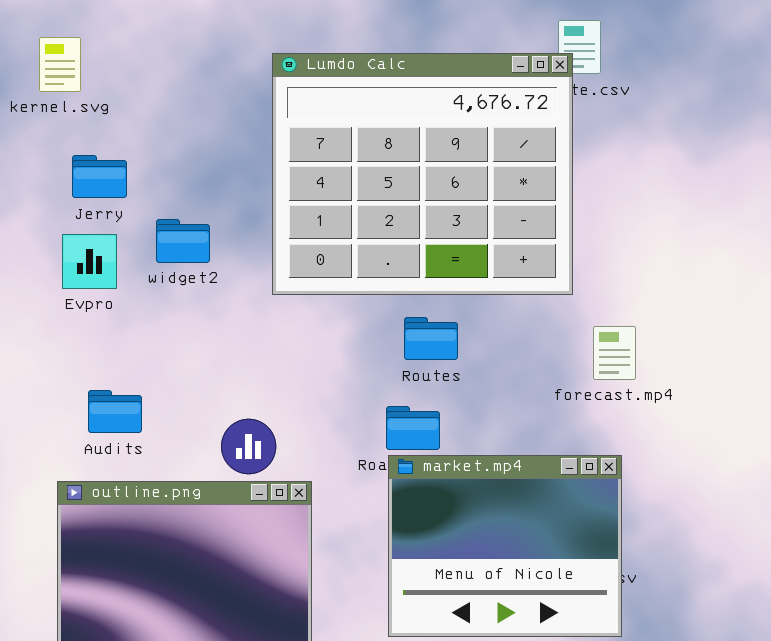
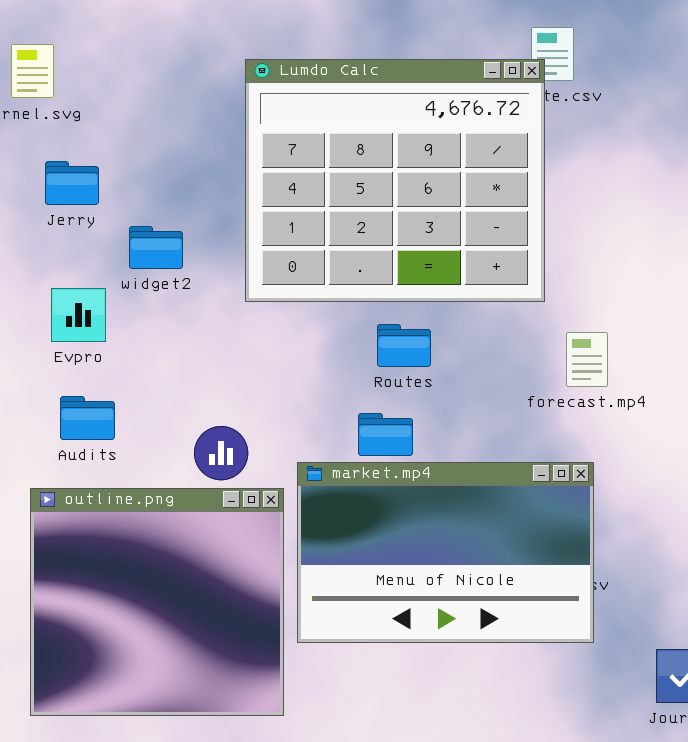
Evpro: [62,234,117,289] -> [51,288,106,342], moved
market.mp4: [388,455,622,637] -> [297,462,594,643], resized

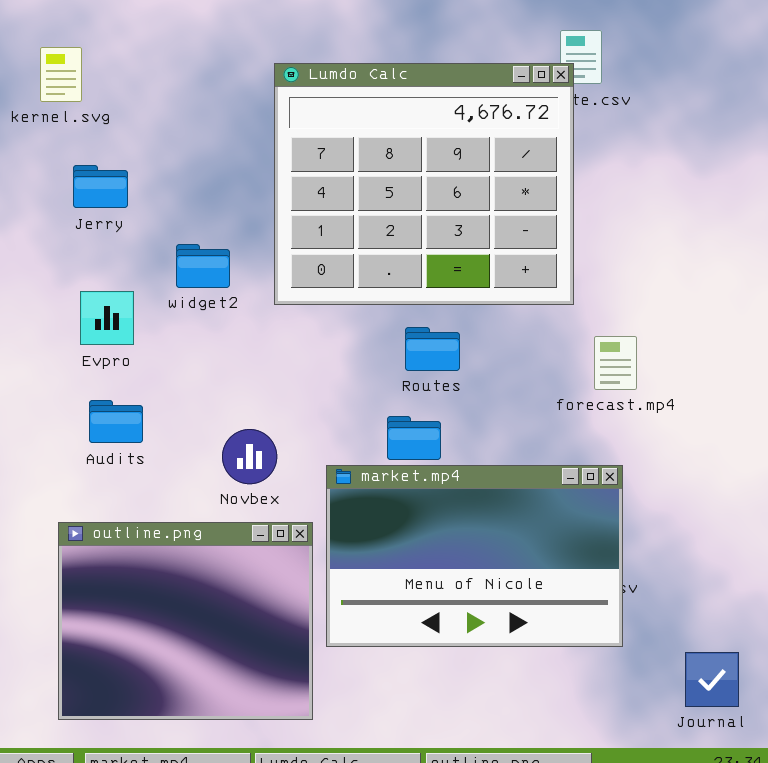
widget2: [129,226,183,269] -> [176,244,230,288], moved
outline.png: [30,488,284,716] -> [58,522,313,720], resized

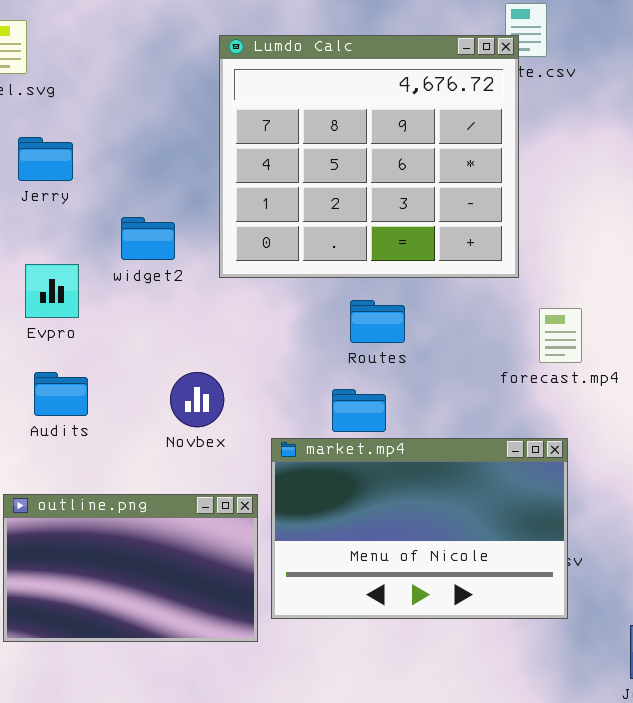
Novbex: [222,429,277,484] -> [170,372,224,427], moved
outline.png: [58,522,313,720] -> [3,494,258,642], resized

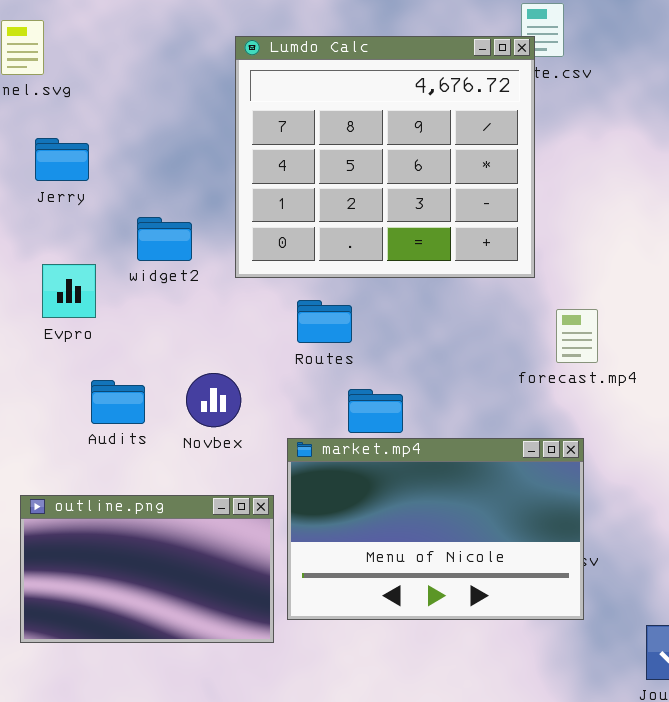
Routes: [350,300,405,343] -> [297,300,352,343], moved
Audits: [34,372,88,416] -> [91,380,145,424], moved

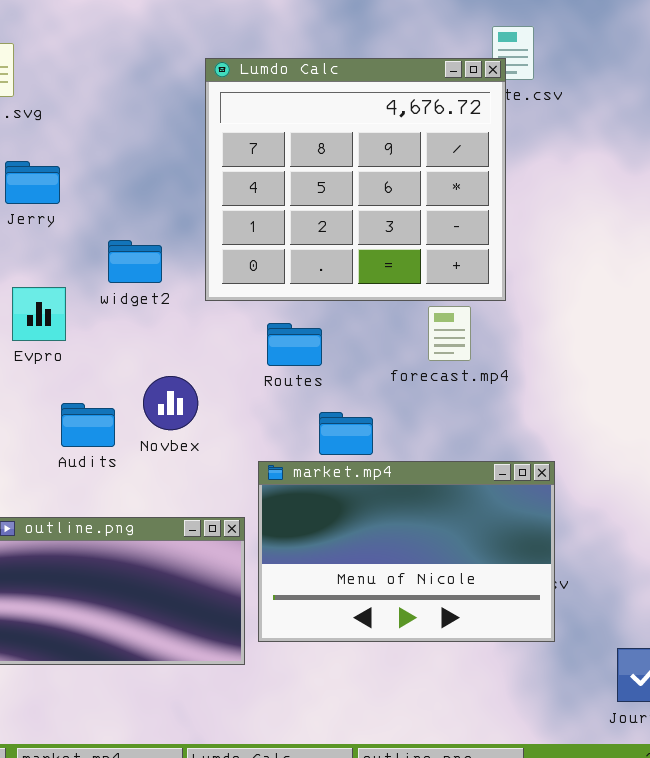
forecast.mp4: [556,309,598,363] -> [428,306,471,361], moved
Novbex: [186,373,241,427] -> [143,376,198,430], moved

